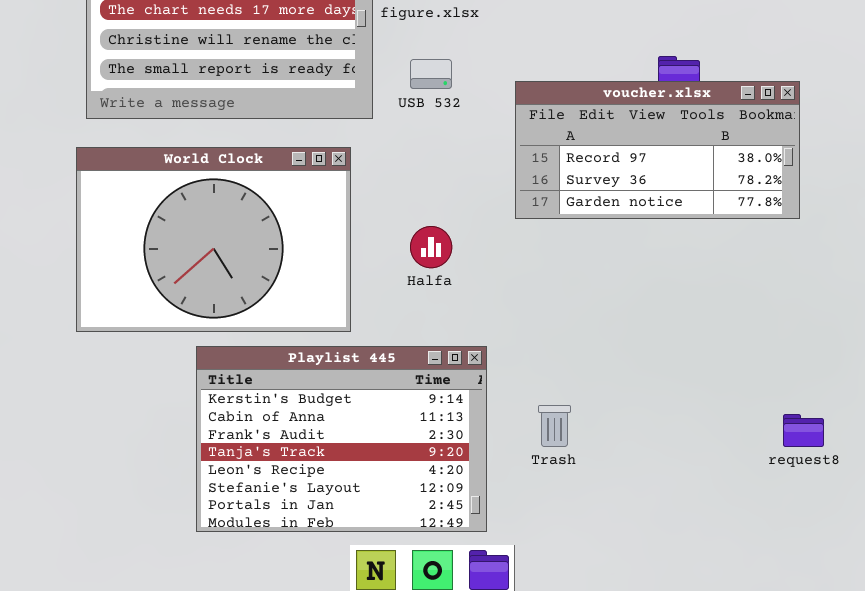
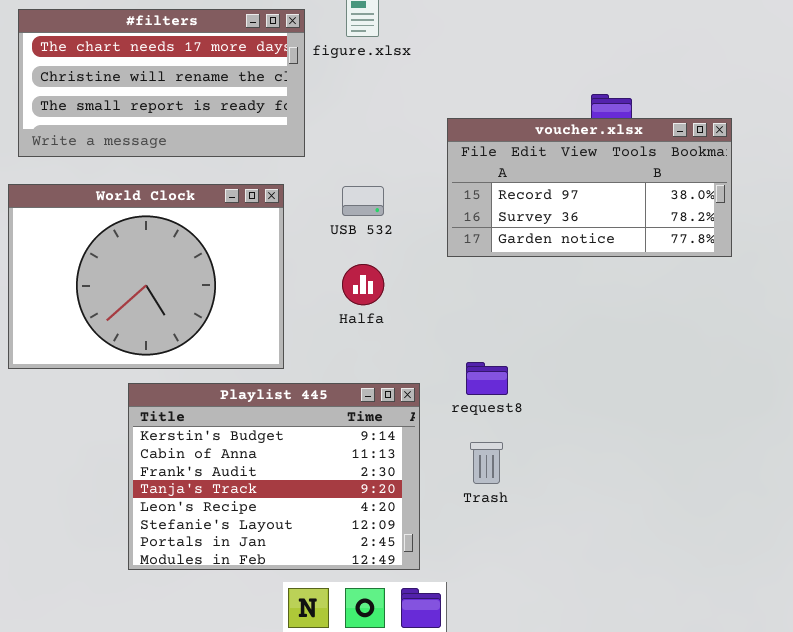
USB 532: [410,59,452,89] -> [342,186,384,216], moved
request8: [783,414,824,447] -> [466,362,508,395], moved

